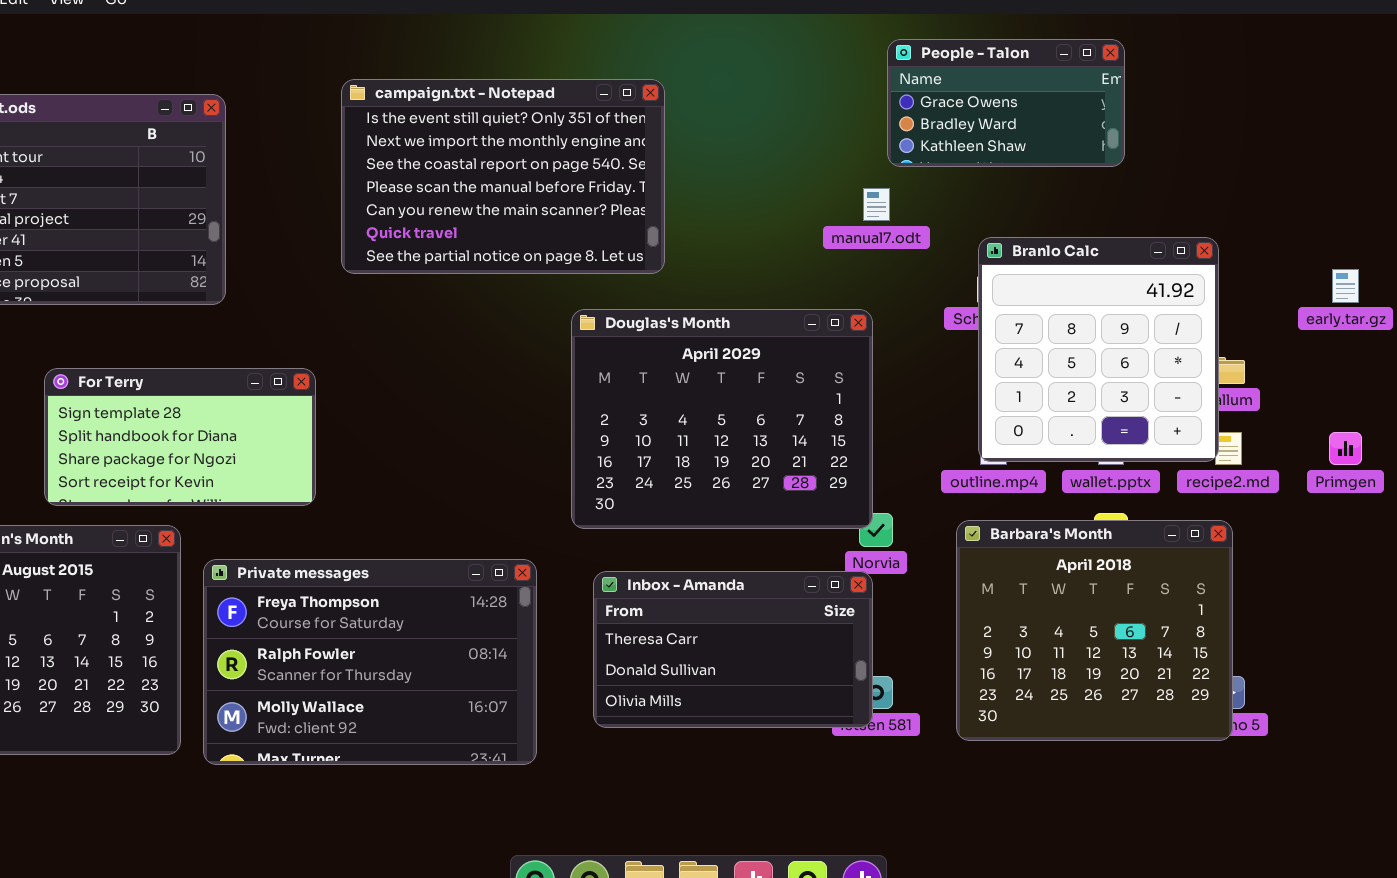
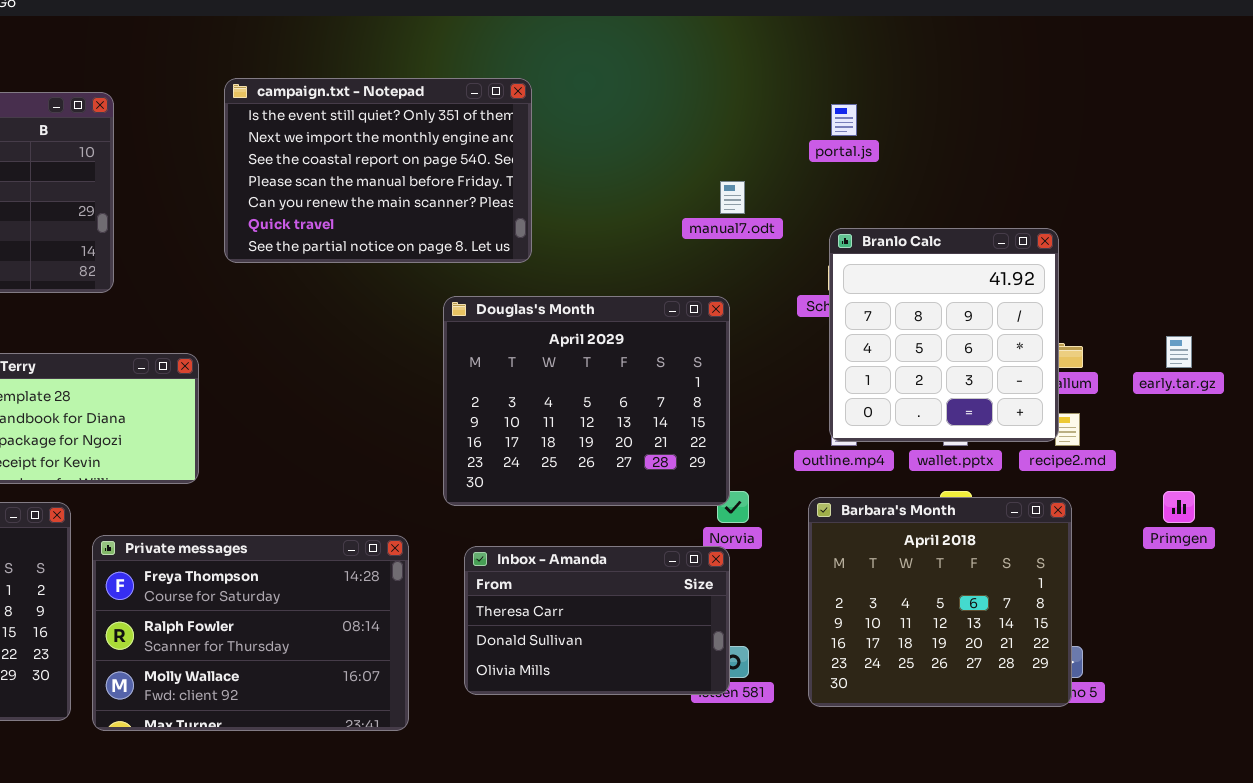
People - Talon: [887,39,1125,167] -> none, closed
early.tar.gz: [1332,269,1359,303] -> [1166,336,1192,368], moved
Primgen: [1329,432,1362,465] -> [1163,491,1195,523], moved

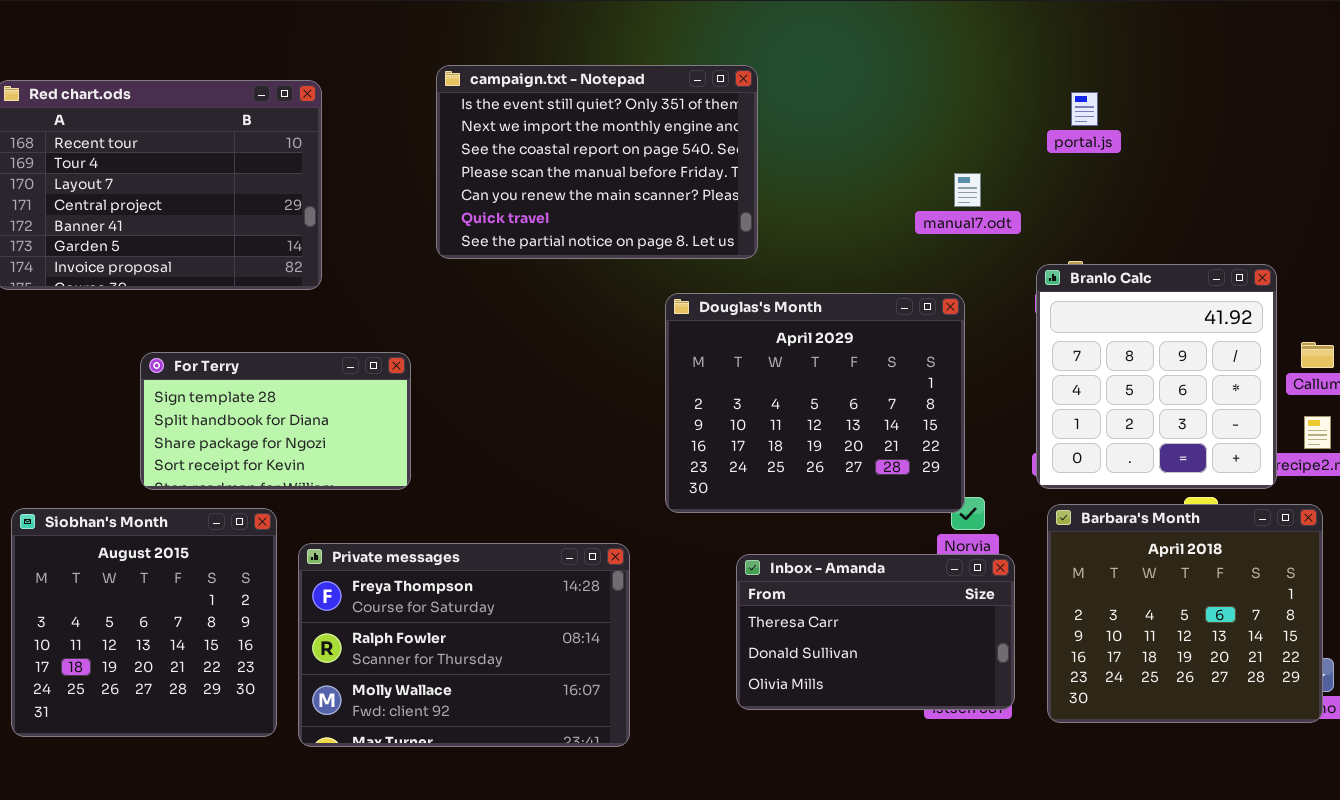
Branlo Calc: [829,228,1059,442] -> [1036,264,1277,489], moved
Inbox - Amanda: [464,546,730,695] -> [736,554,1015,710], moved

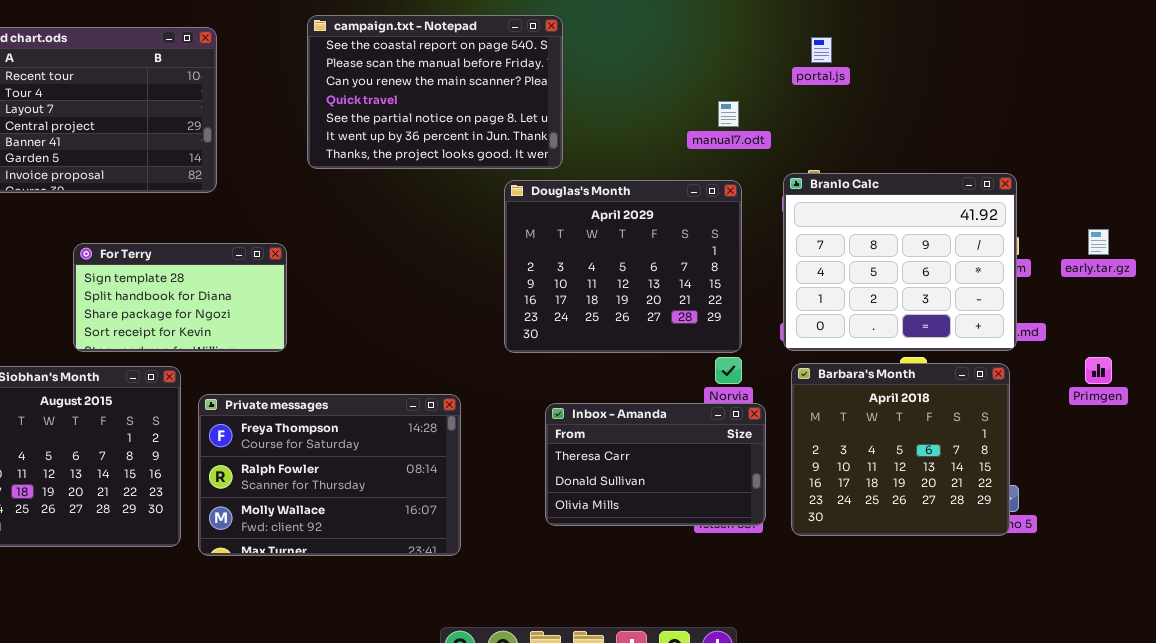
campaign.txt - Notepad: [436,65,758,259] -> [307,15,563,169], scrolled down 2 rows
Branlo Calc: [1036,264,1277,489] -> [783,173,1017,351], resized
Douglas's Month: [665,293,965,513] -> [504,180,742,353], moved

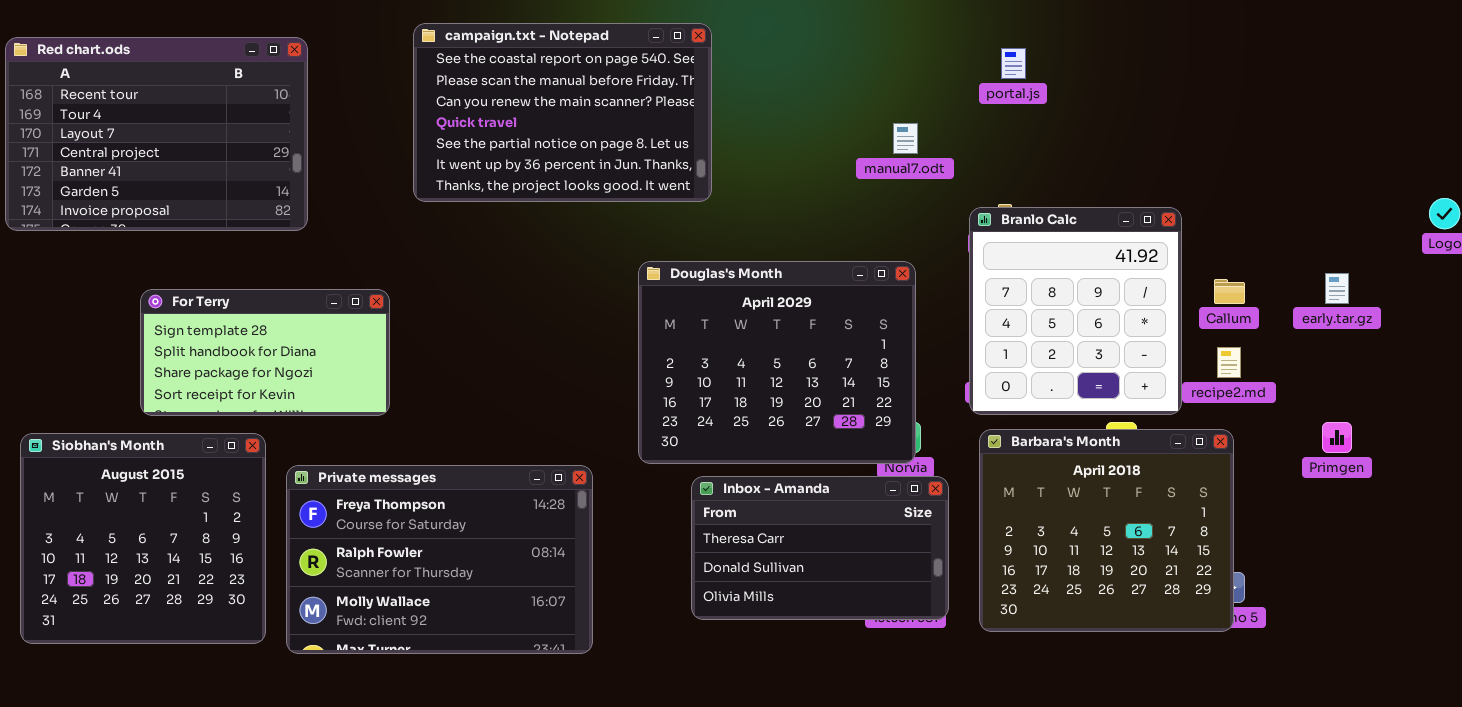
Branlo Calc: [783,173,1017,351] -> [969,207,1182,415], resized
Douglas's Month: [504,180,742,353] -> [638,261,916,464], moved

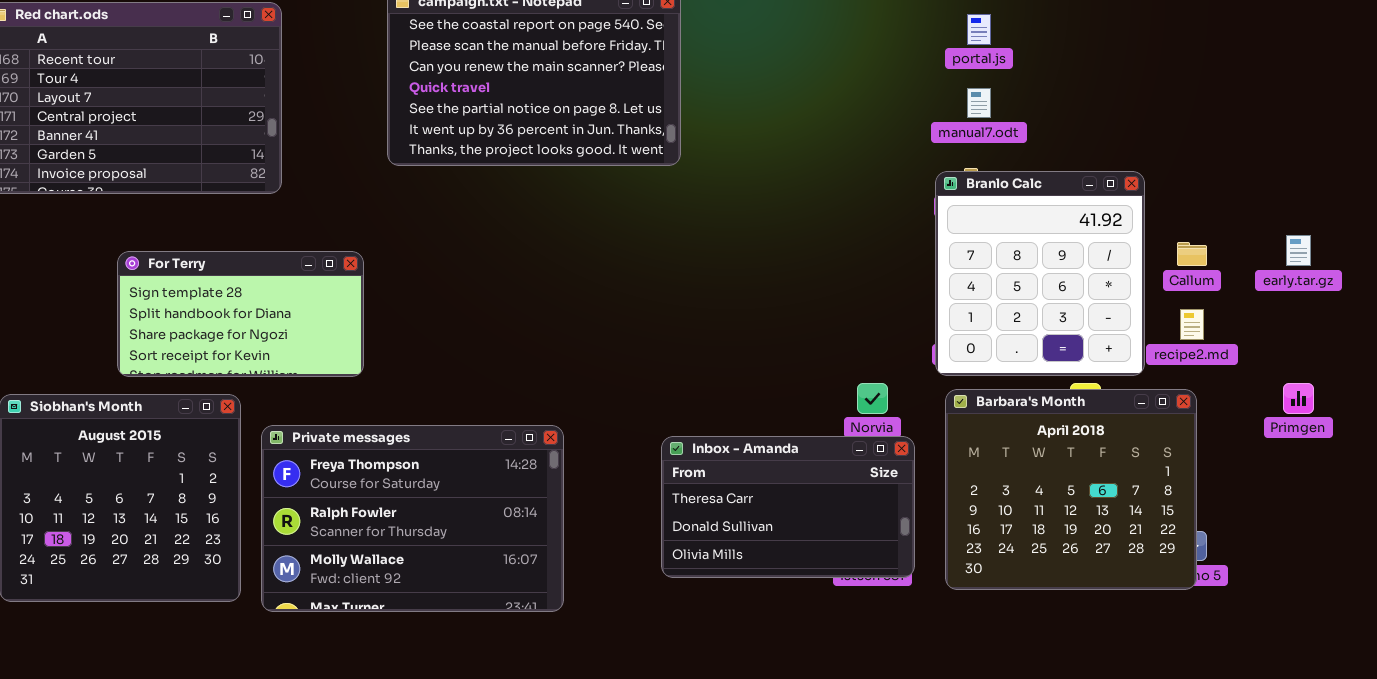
manual7.odt: [893,123,918,154] -> [967,88,991,118], moved
Douglas's Month: [638,261,916,464] -> none, closed

